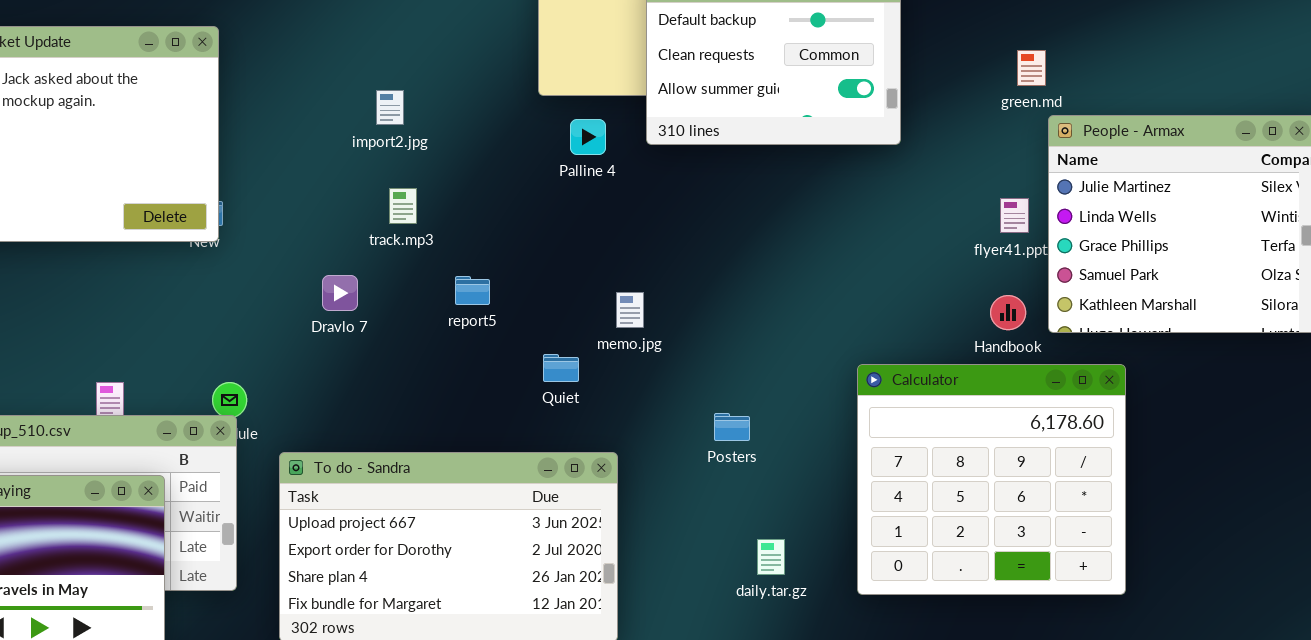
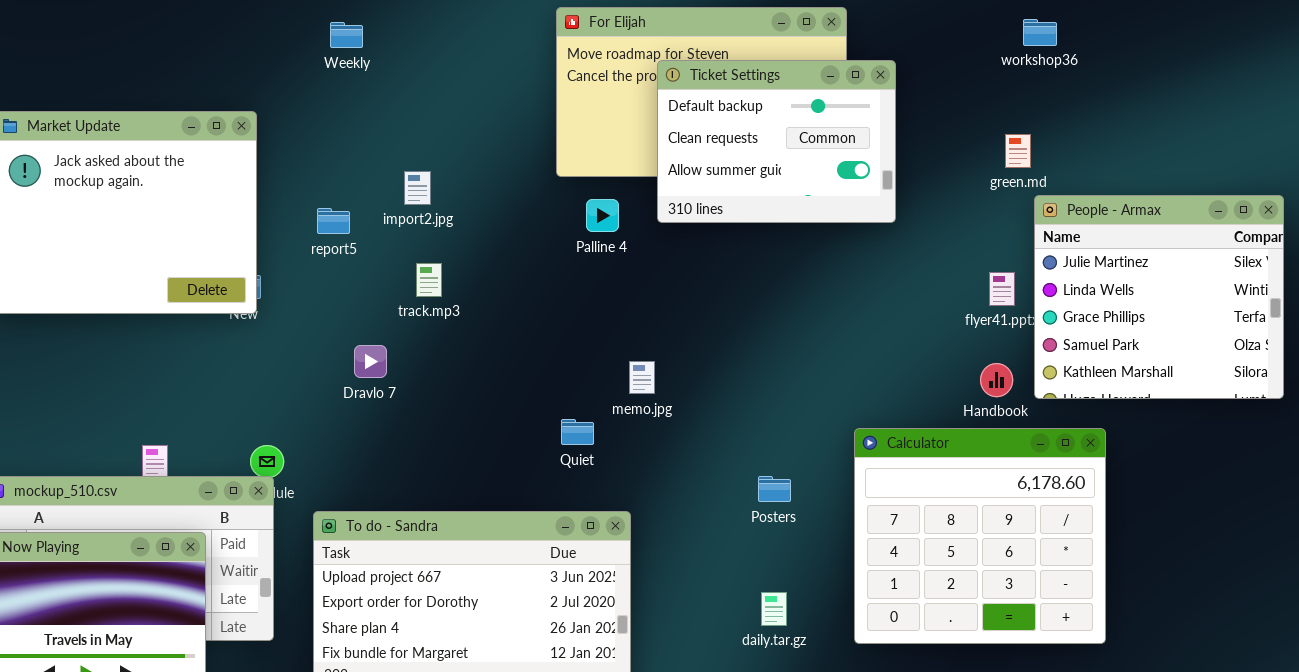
report5: [455,276,490,305] -> [317,208,350,234], moved
Posters: [714,413,750,441] -> [758,476,791,502], moved

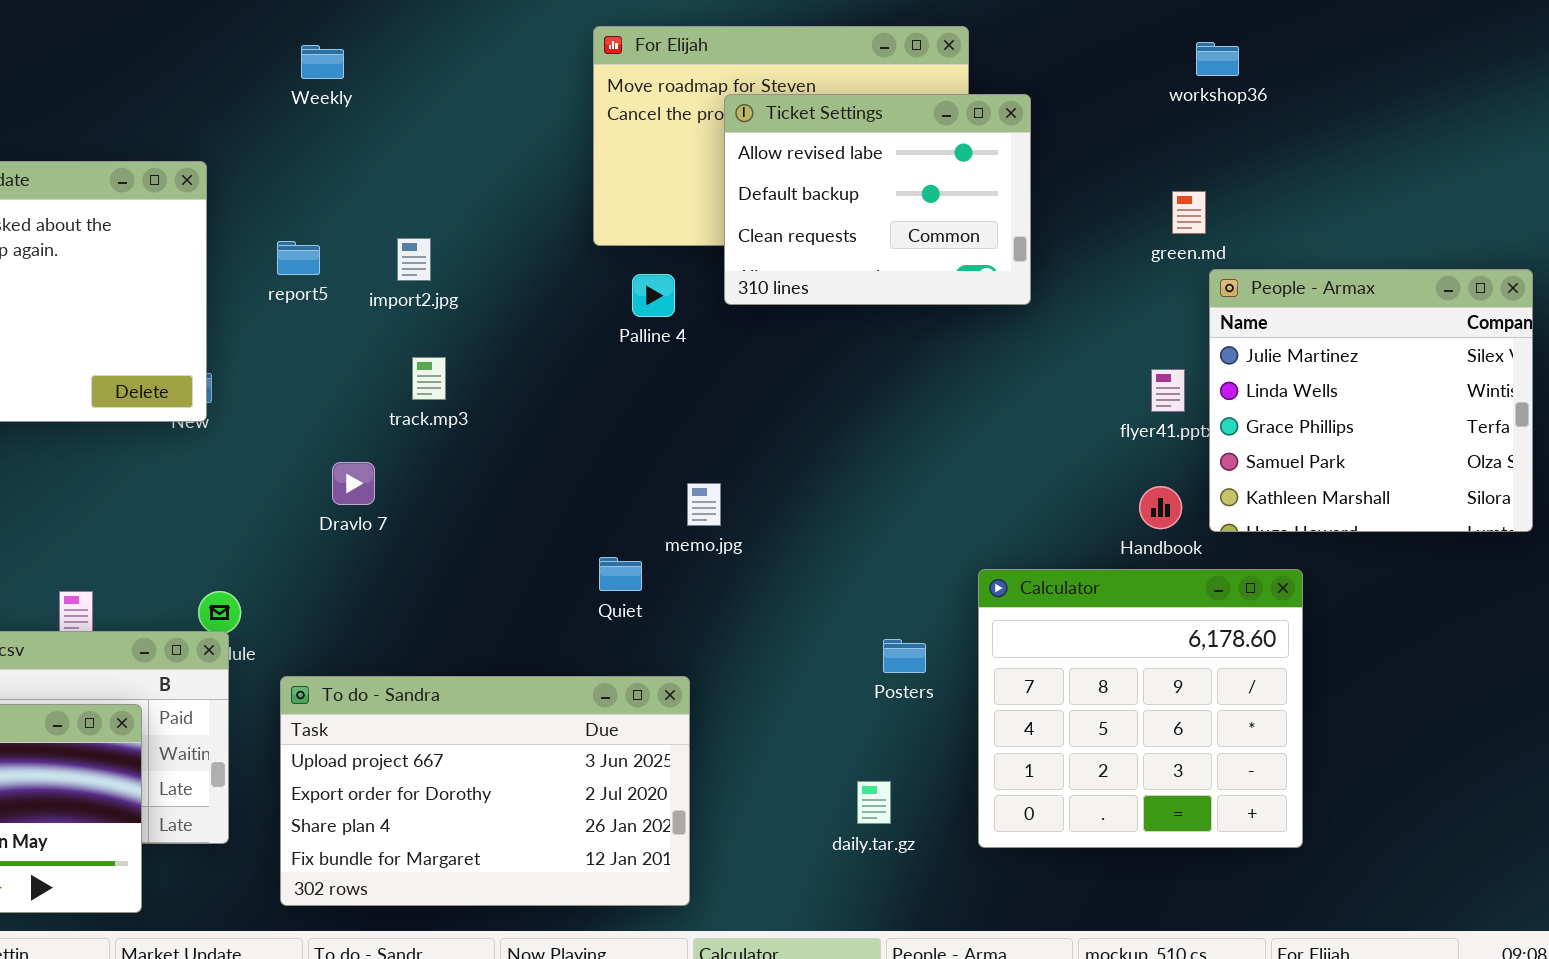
Ticket Settings: [657,60,896,223] -> [724,94,1031,305], scrolled up 1 row
report5: [317,208,350,234] -> [277,241,320,275], moved
Posters: [758,476,791,502] -> [883,639,926,673], moved

